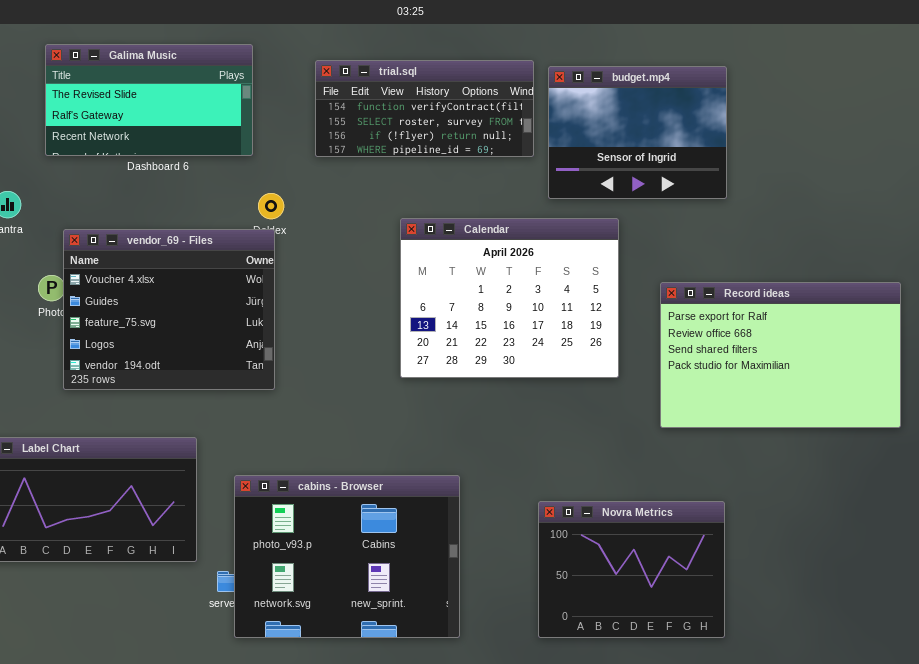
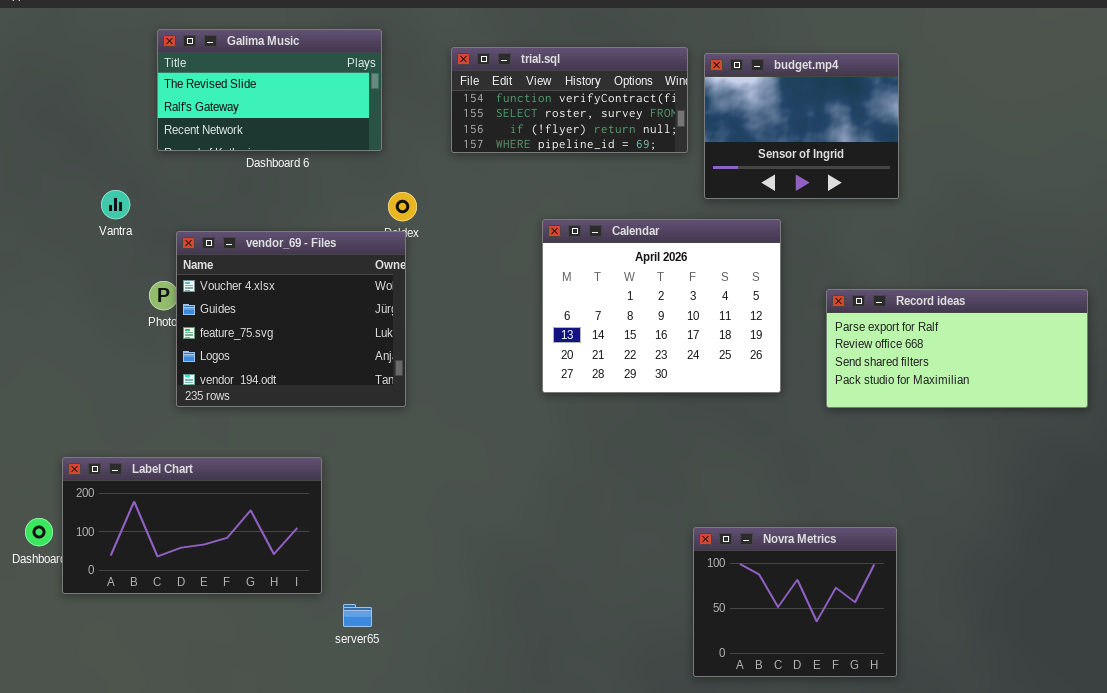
Record ideas: [660,282,901,428] -> [826,289,1088,408], resized
cabins - Browser: [234,475,460,638] -> none, closed

